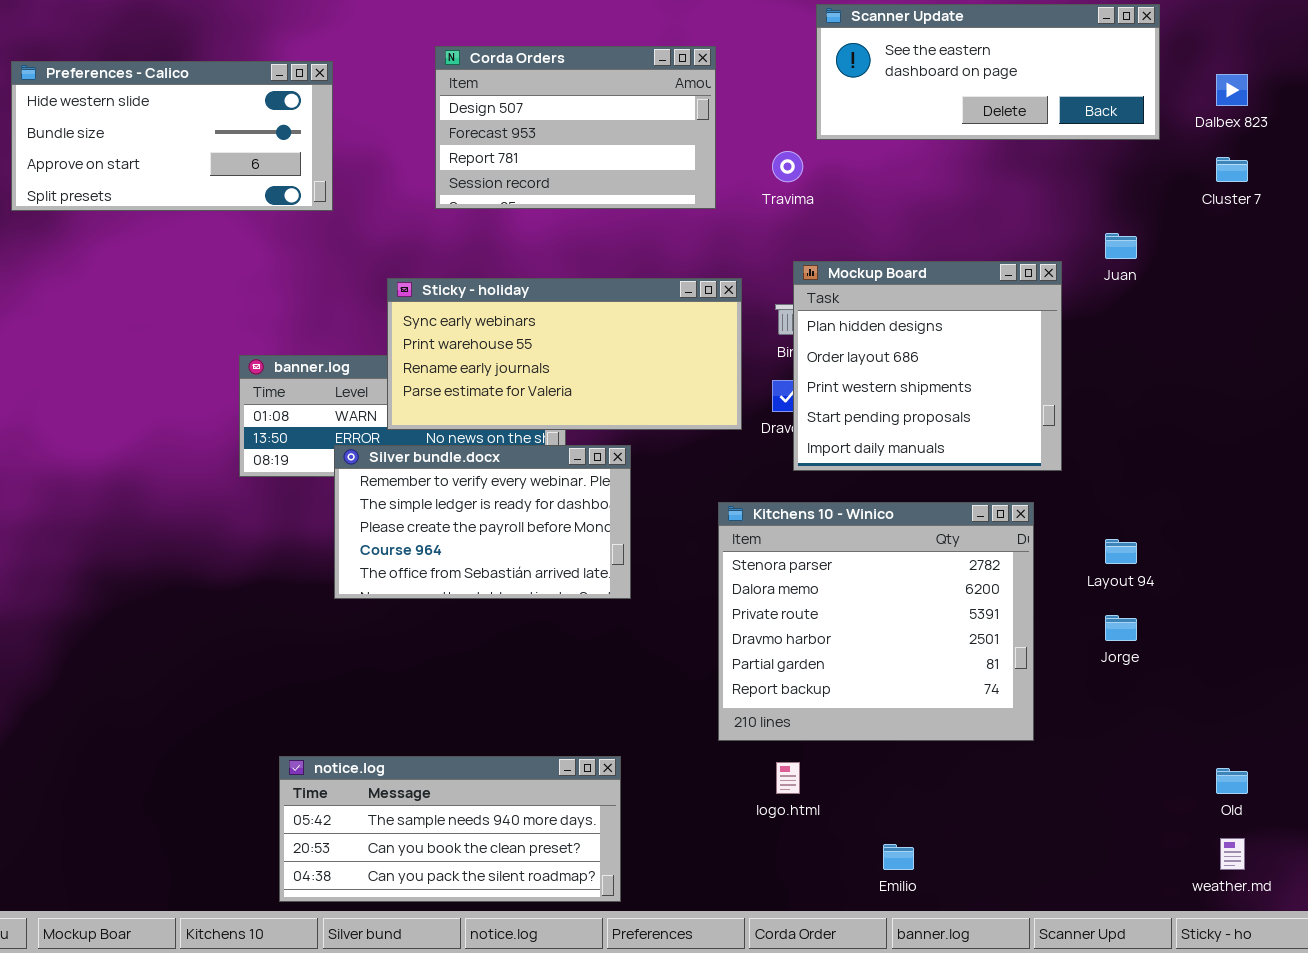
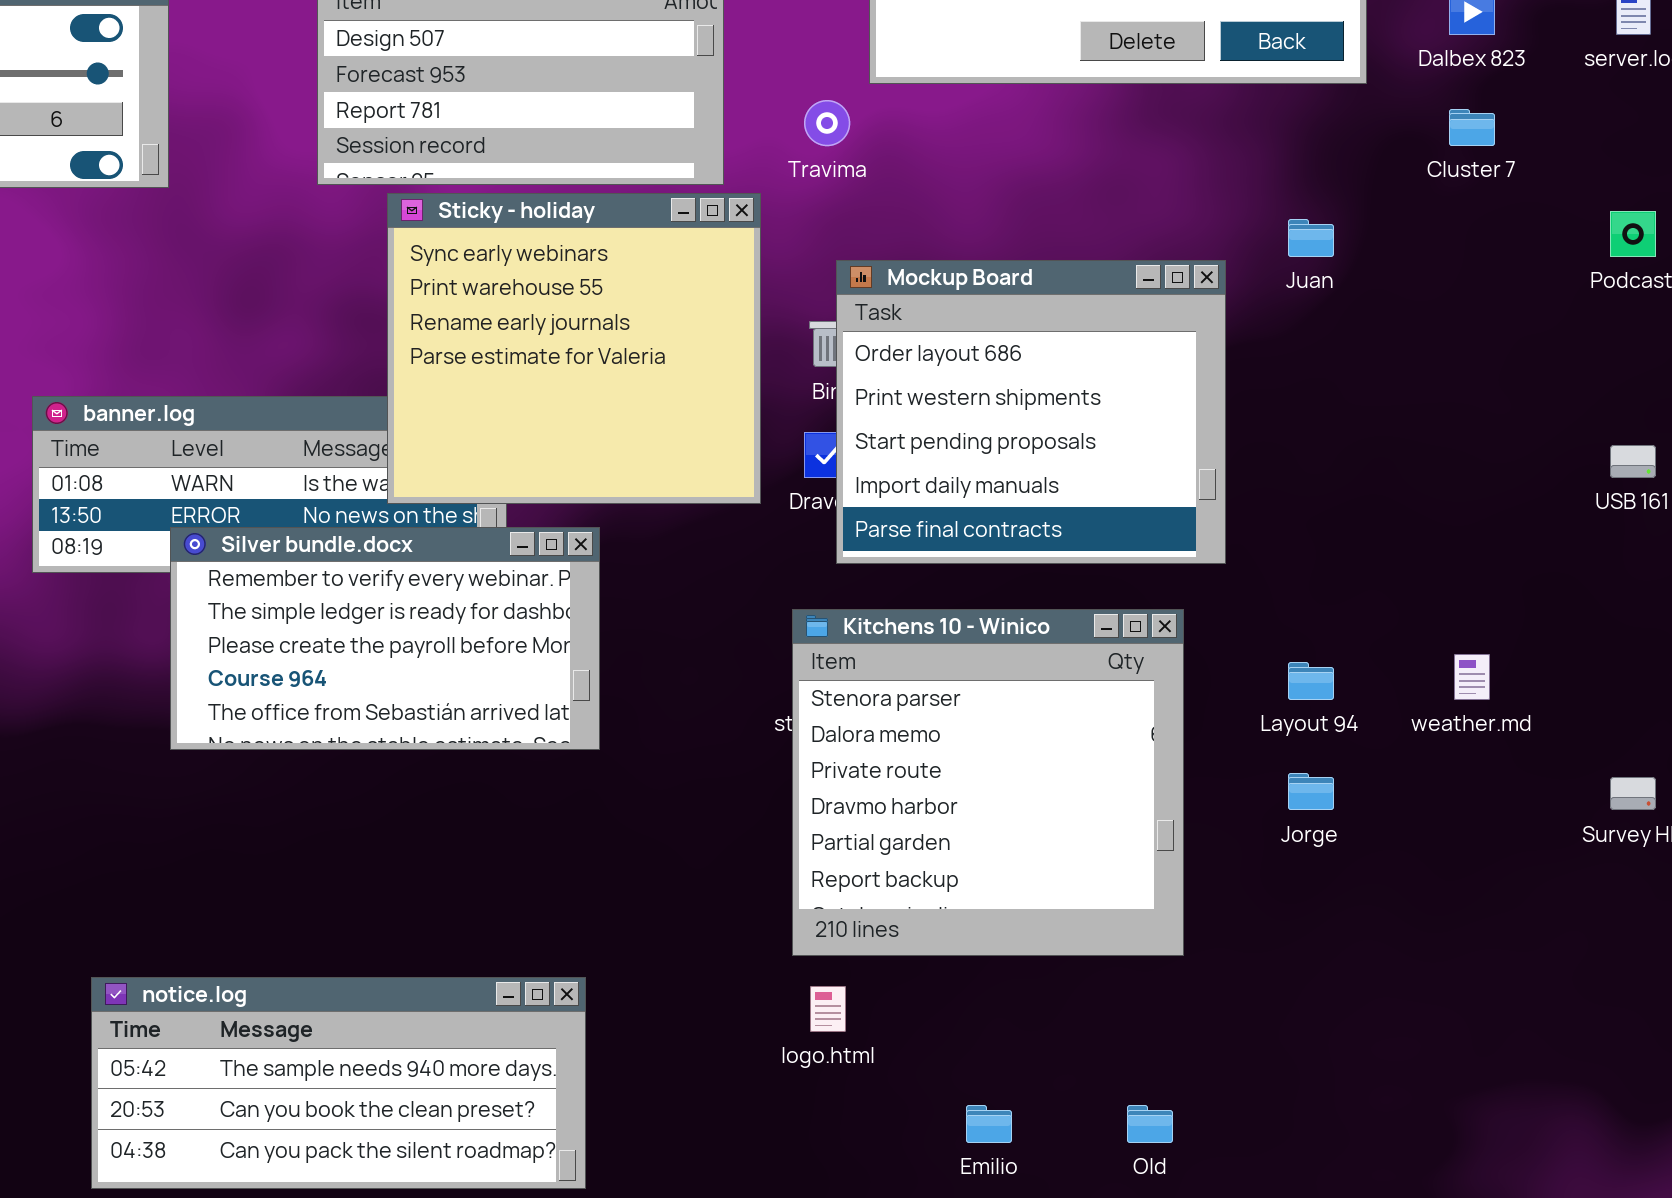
Mockup Board: [793,261,1062,471] -> [836,260,1226,564], scrolled down 1 row
Sticky - holiday: [387,278,742,430] -> [387,193,761,504], resized
Kitchens 10 - Winico: [718,502,1034,741] -> [792,609,1184,956], resized
Old: [1216,768,1248,794] -> [1127,1105,1173,1143], moved
weather.md: [1220,838,1245,870] -> [1454,654,1490,700], moved

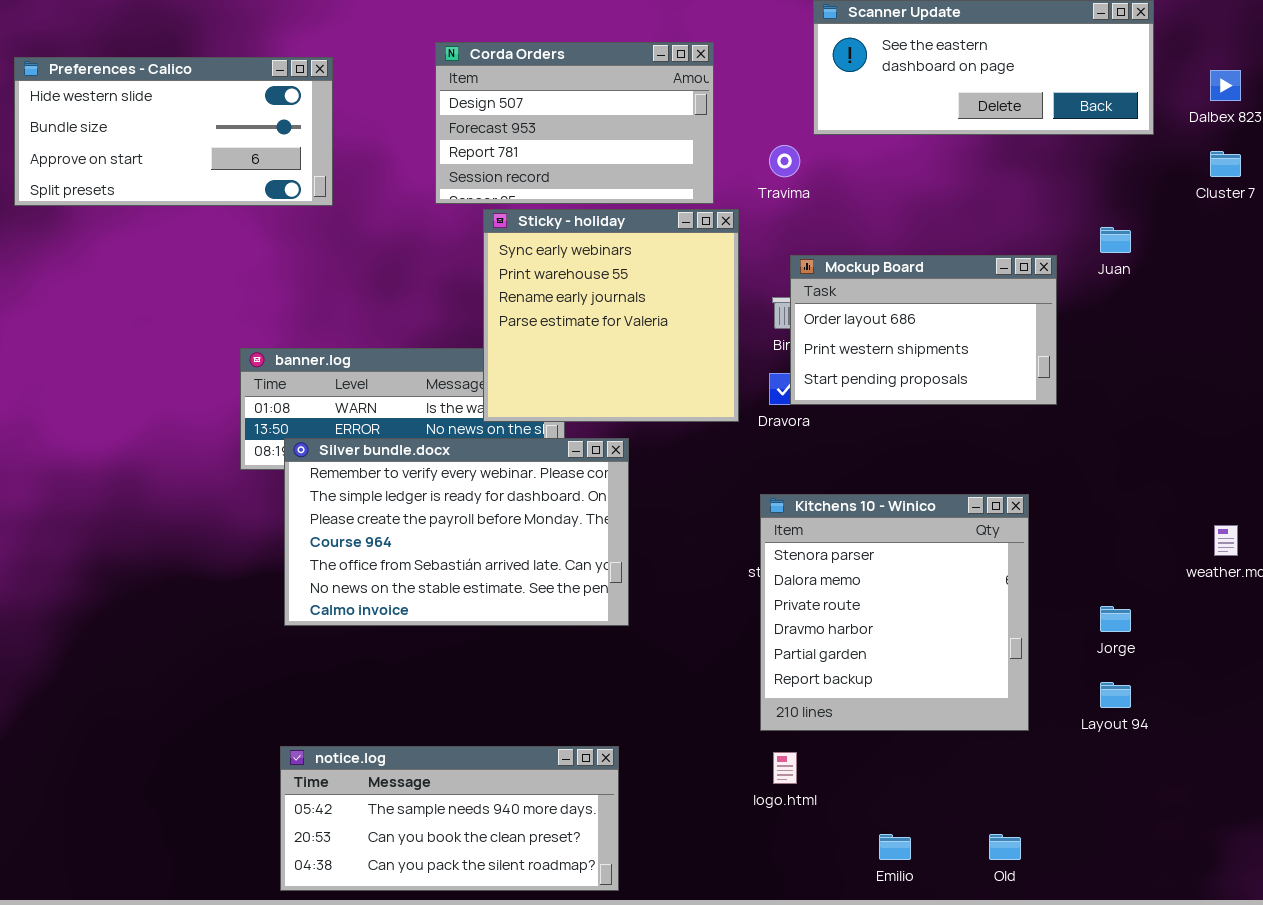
Mockup Board: [836,260,1226,564] -> [790,255,1057,405], resized
Silver bundle.docx: [170,527,600,750] -> [284,438,629,626], resized
Layout 94: [1288,662,1334,700] -> [1100,682,1131,708], moved

